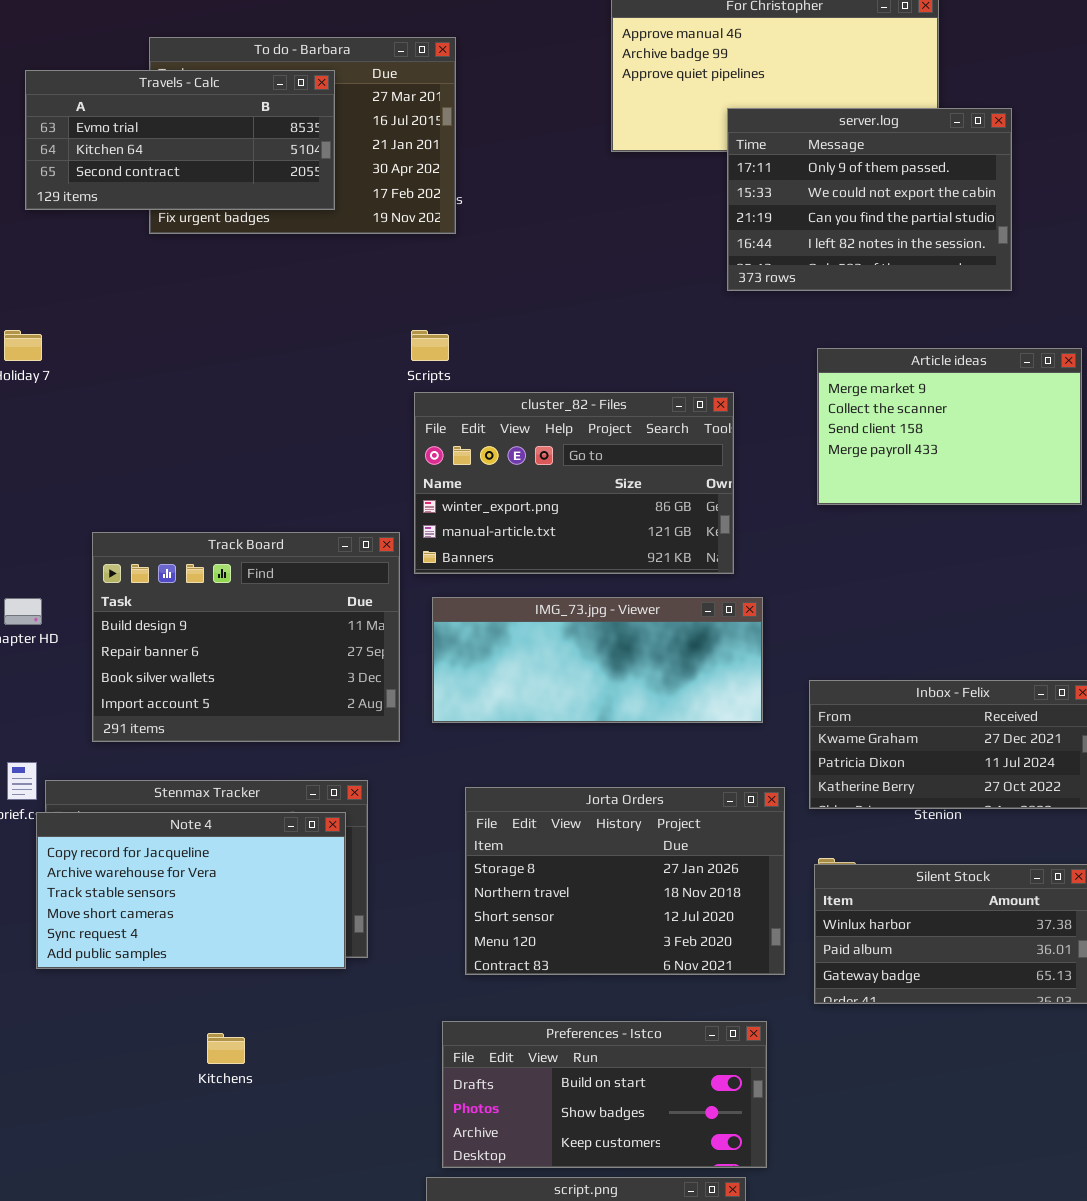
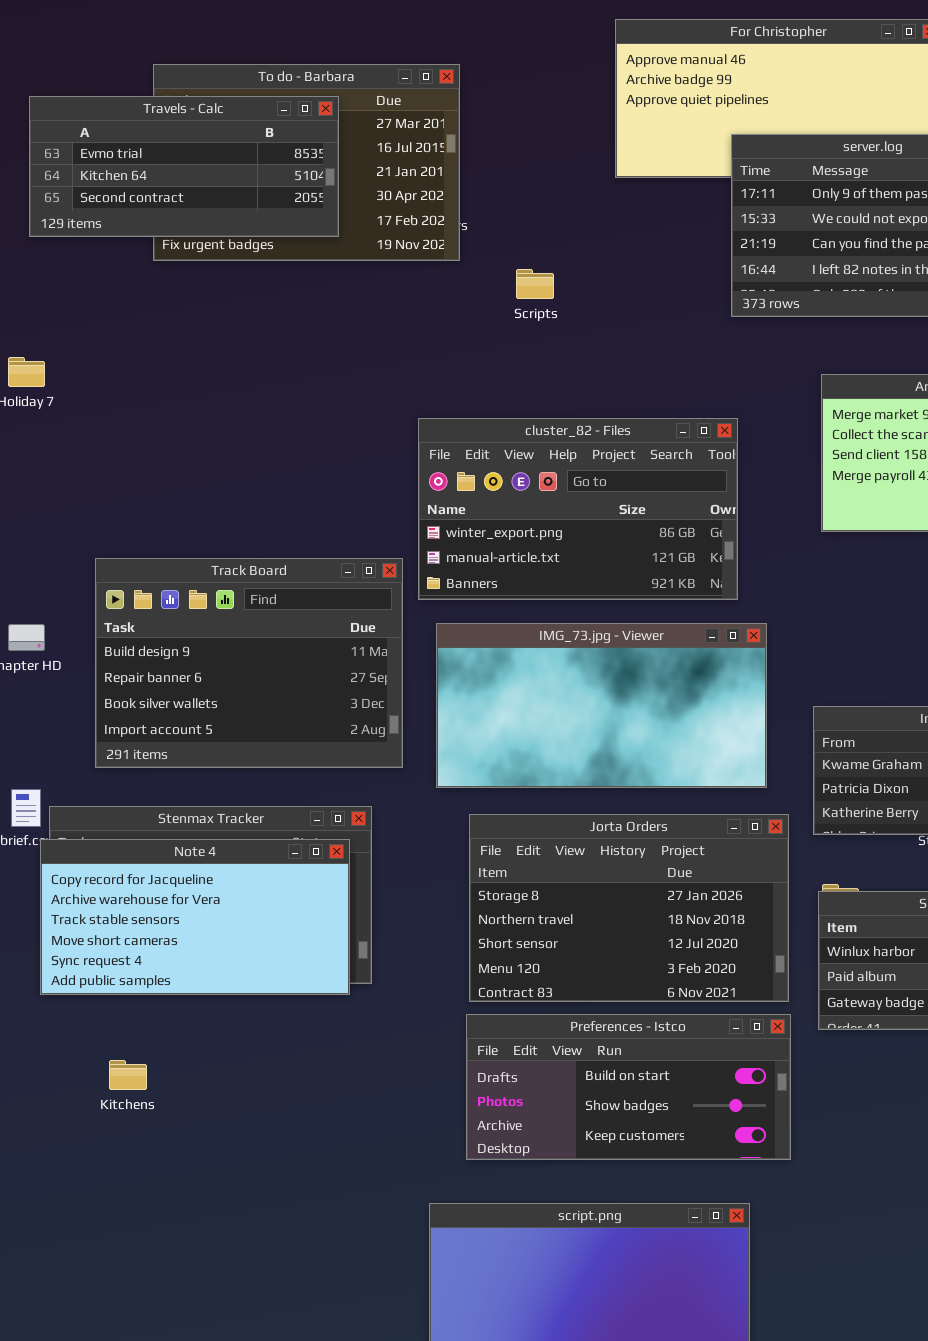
Scripts: [411,330,449,361] -> [516,269,554,299], moved
IMG_73.jpg - Viewer: [432,597,763,723] -> [436,623,767,788], resized
Preferences - Istco: [442,1021,767,1168] -> [466,1014,791,1160], moved
Kitchens: [207,1033,245,1064] -> [109,1060,147,1090], moved

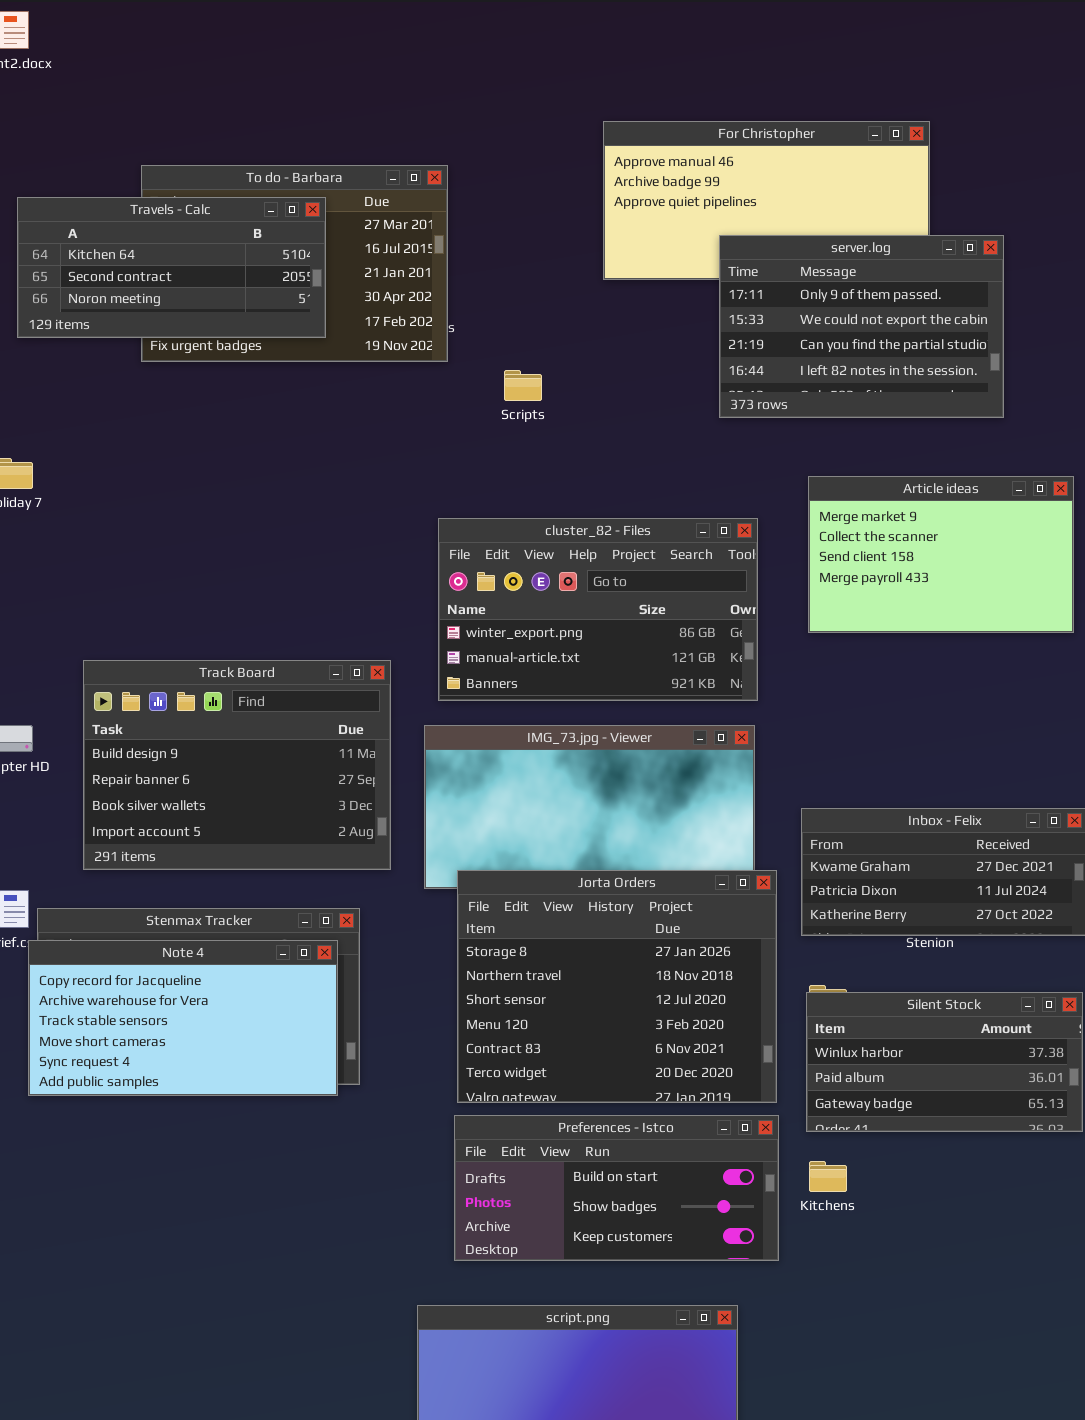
Travels - Calc: [29,96,339,237] -> [17,197,326,338], scrolled down 1 row
cluster_82 - Files: [418,418,738,600] -> [438,518,758,701], moved
Jorta Orders: [469,814,789,1002] -> [457,870,777,1103], resized
Kitchens: [109,1060,147,1090] -> [809,1161,847,1192], moved

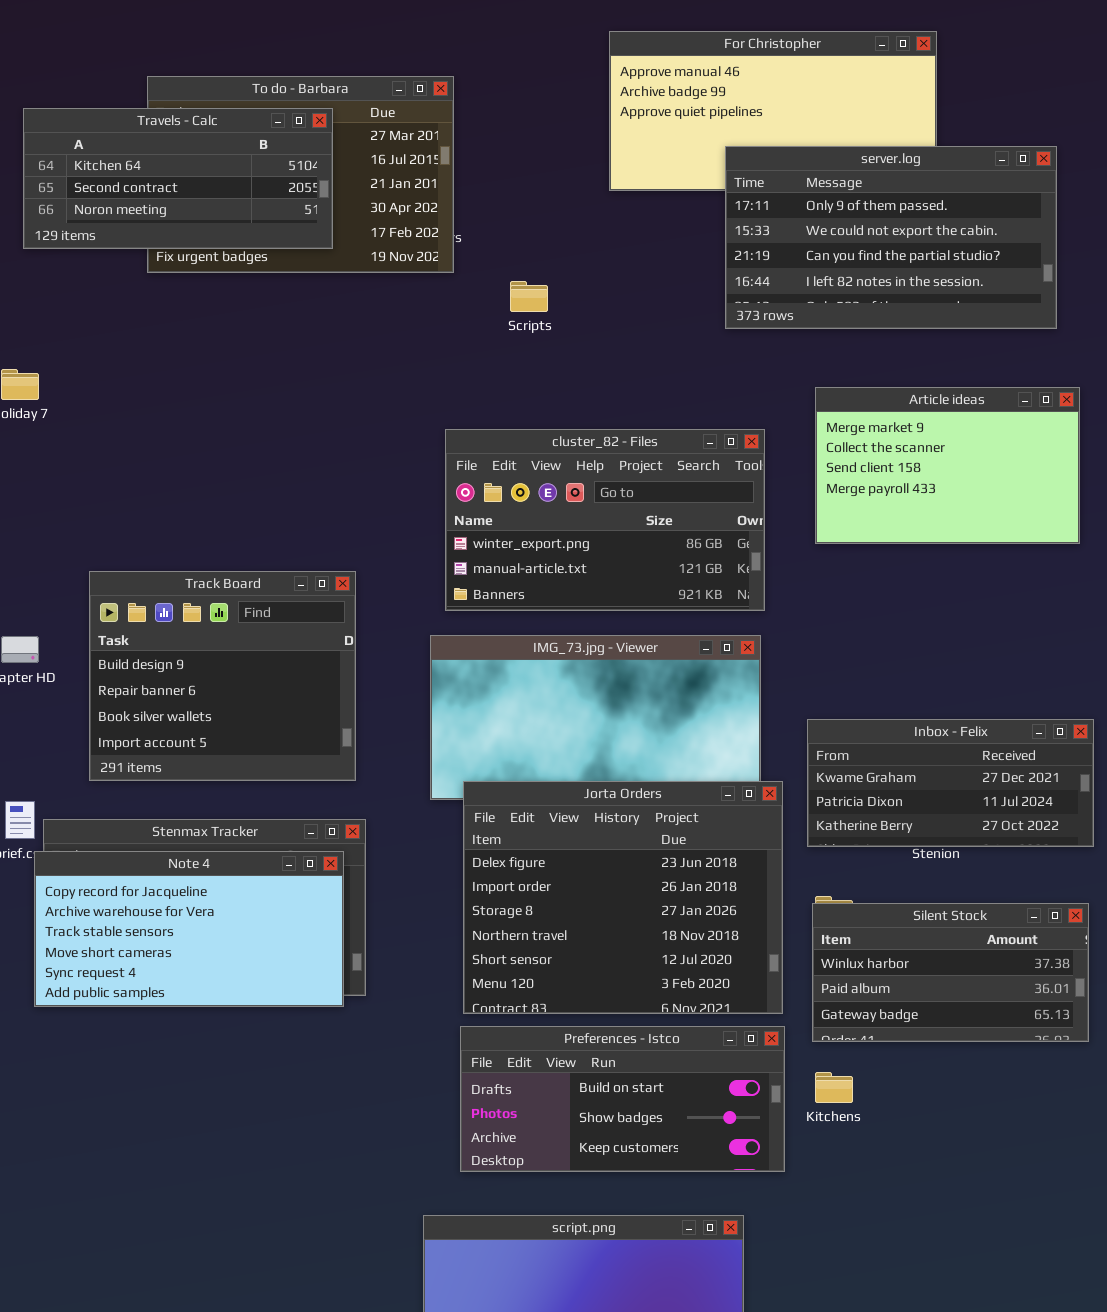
server.log: [719,235,1004,418] -> [725,146,1057,329], resized
Track Board: [83,660,391,870] -> [89,571,356,781], resized
Jorta Orders: [457,870,777,1103] -> [463,781,783,1014], scrolled up 2 rows

